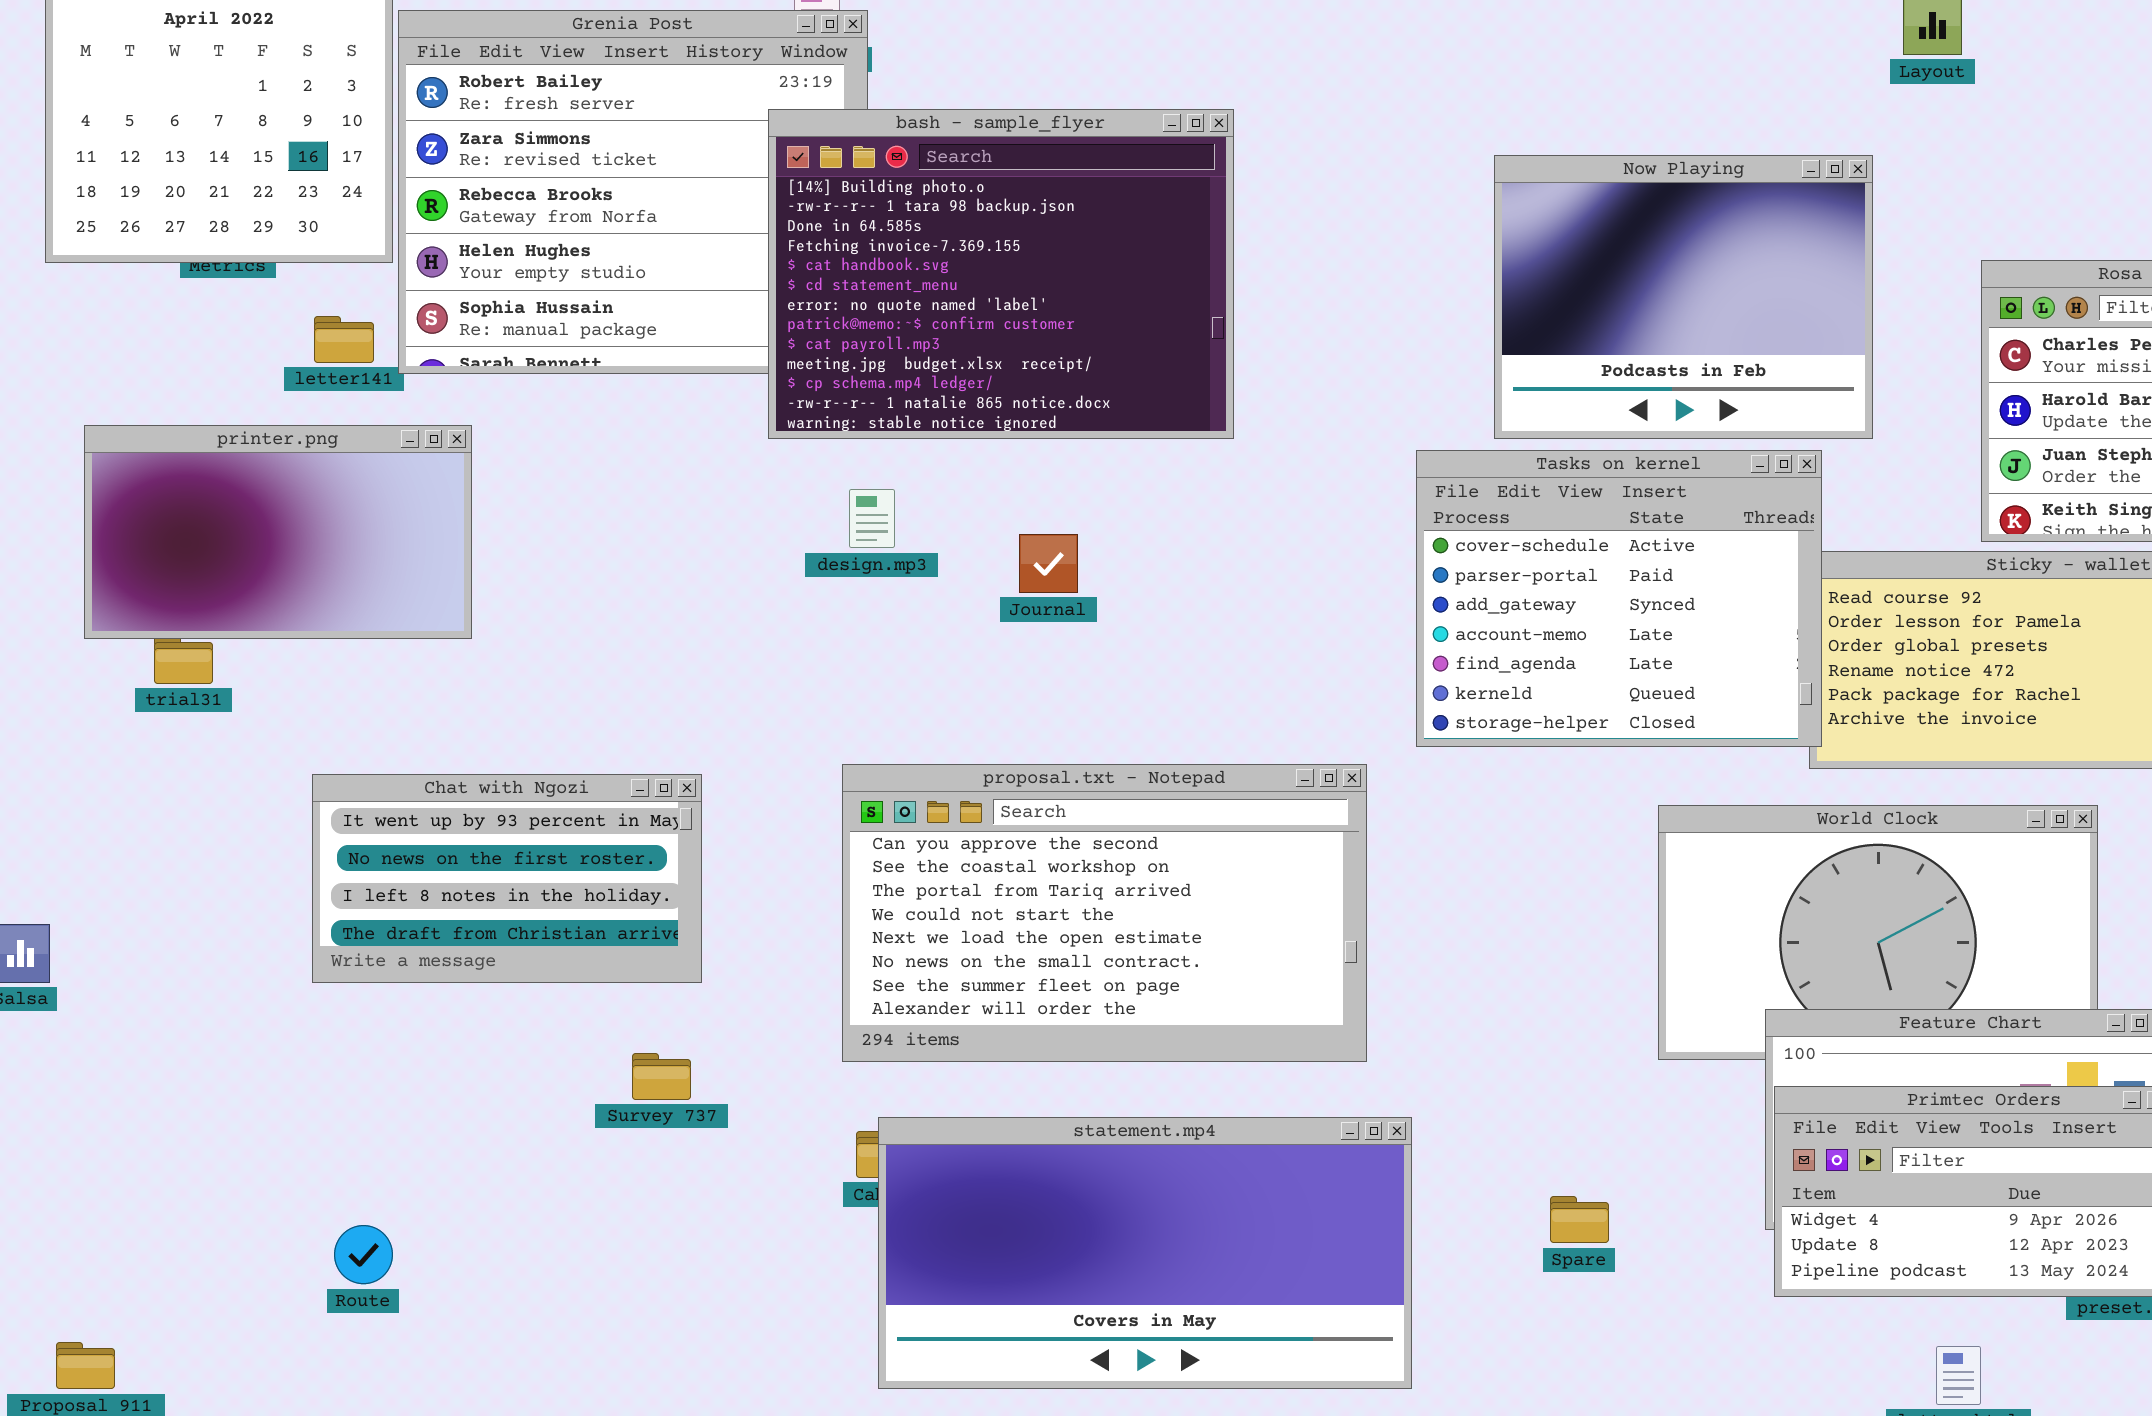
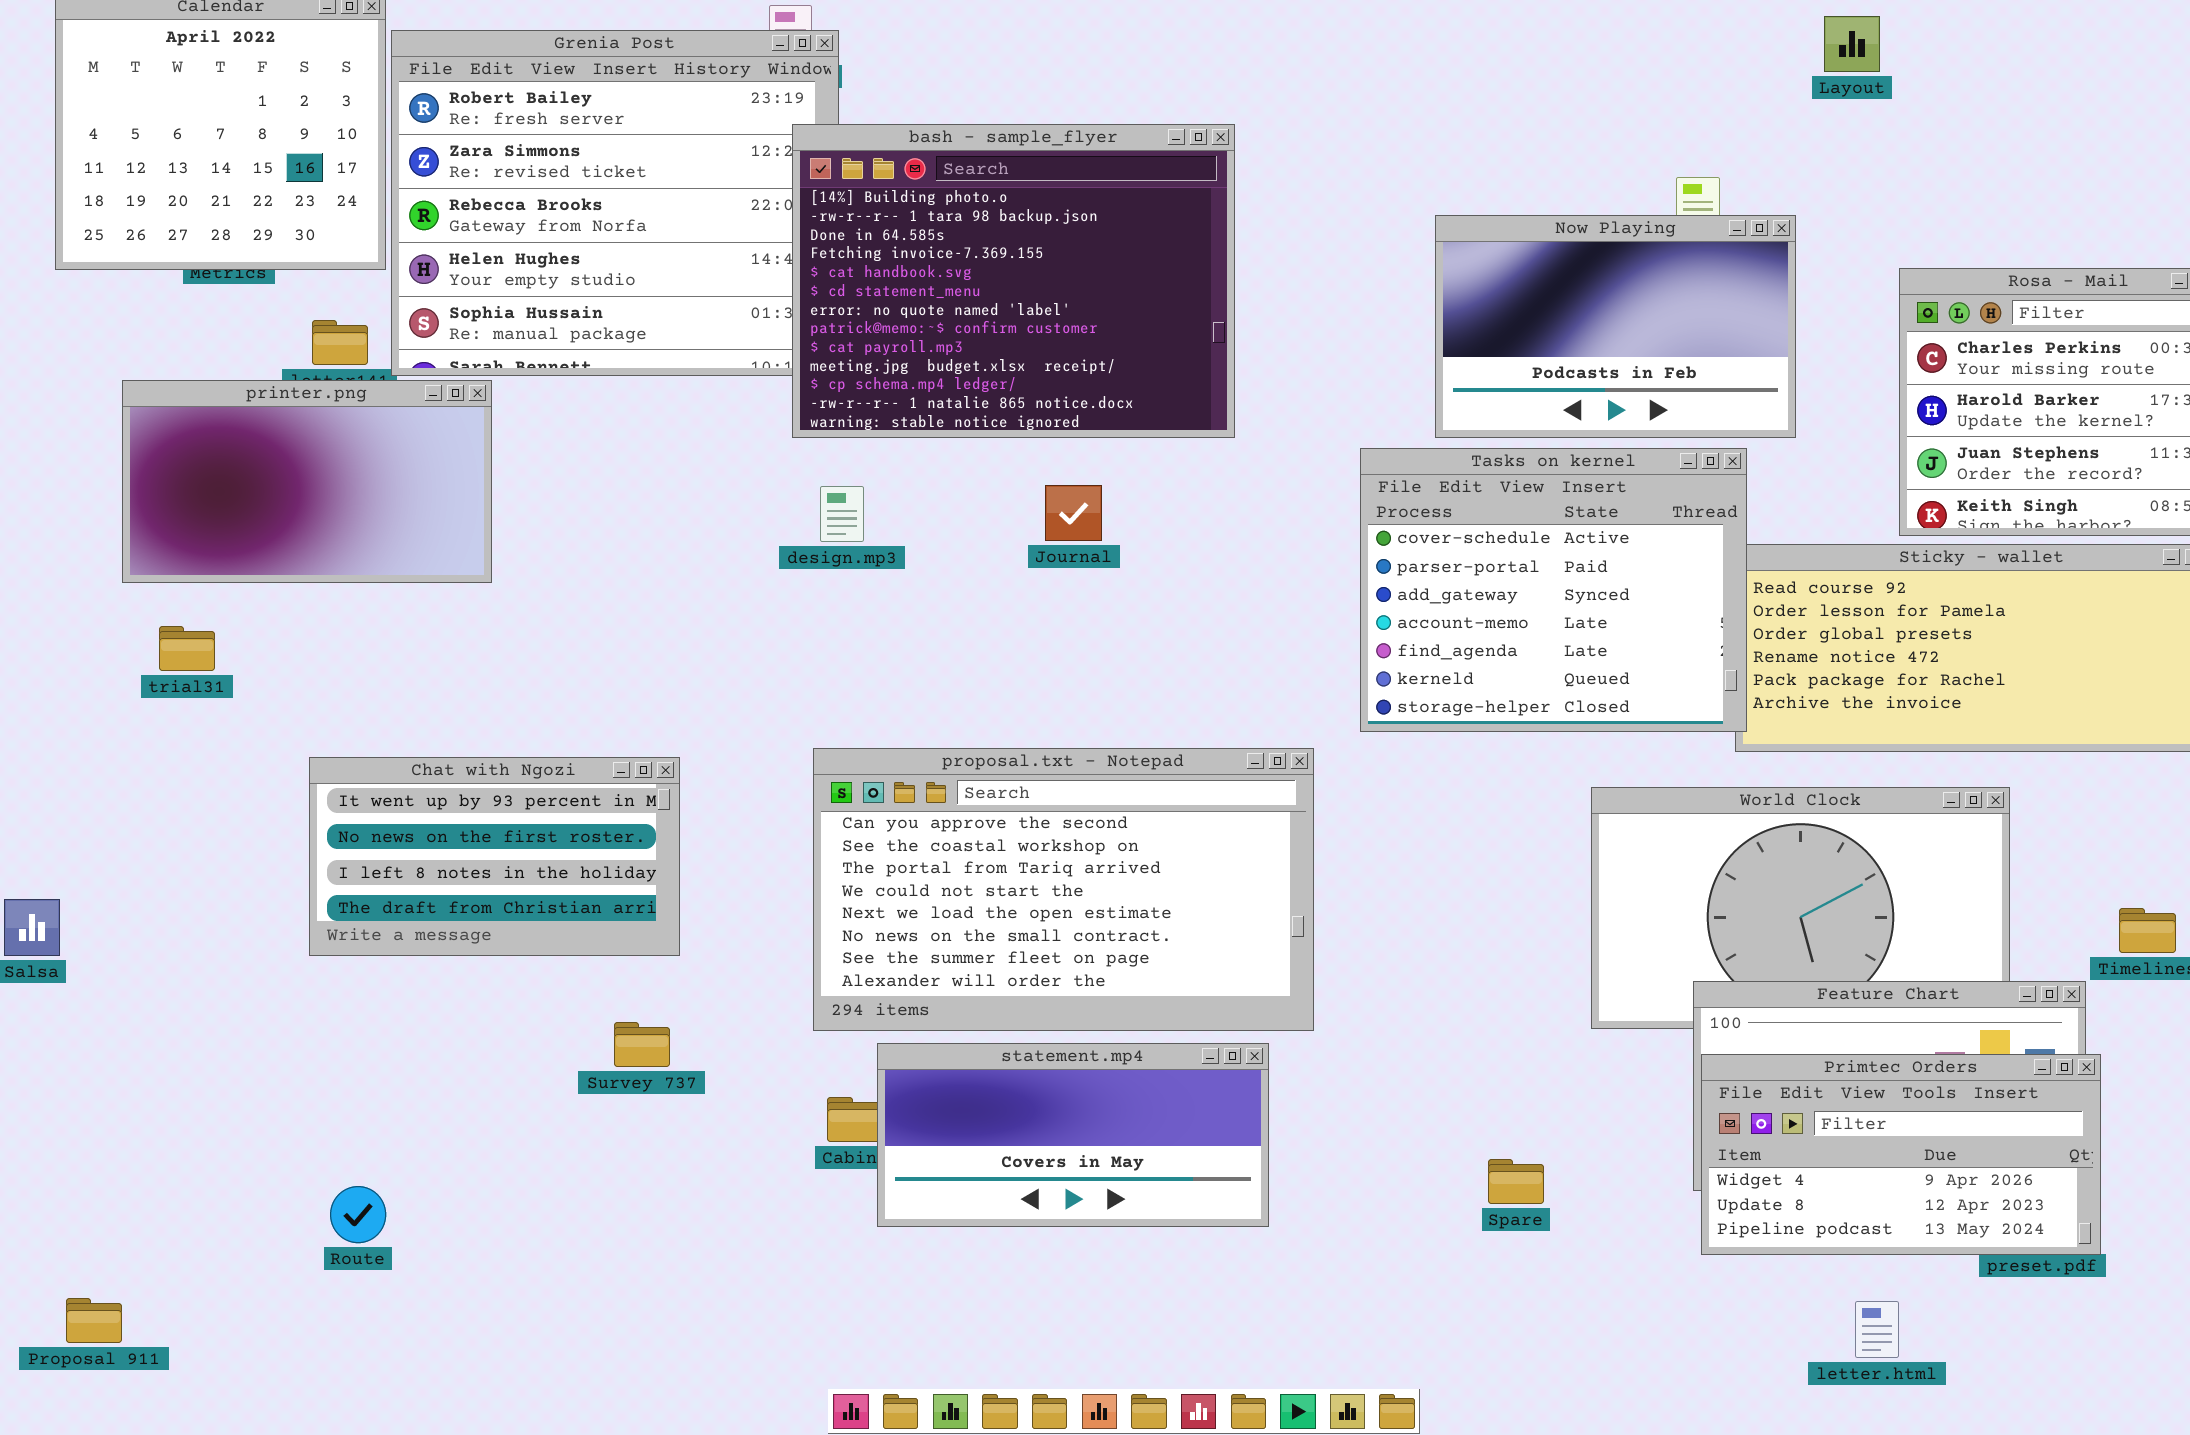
bash - sample_flyer: [768,109,1234,439] -> [792,124,1235,438], moved
Now Playing: [1494,155,1873,439] -> [1435,215,1796,438], resized
printer.png: [84,425,472,639] -> [122,380,492,583], moved
Journal: [1019,534,1078,593] -> [1045,485,1102,541], moved
statement.mp4: [878,1117,1412,1389] -> [877,1043,1269,1227], moved, resized

